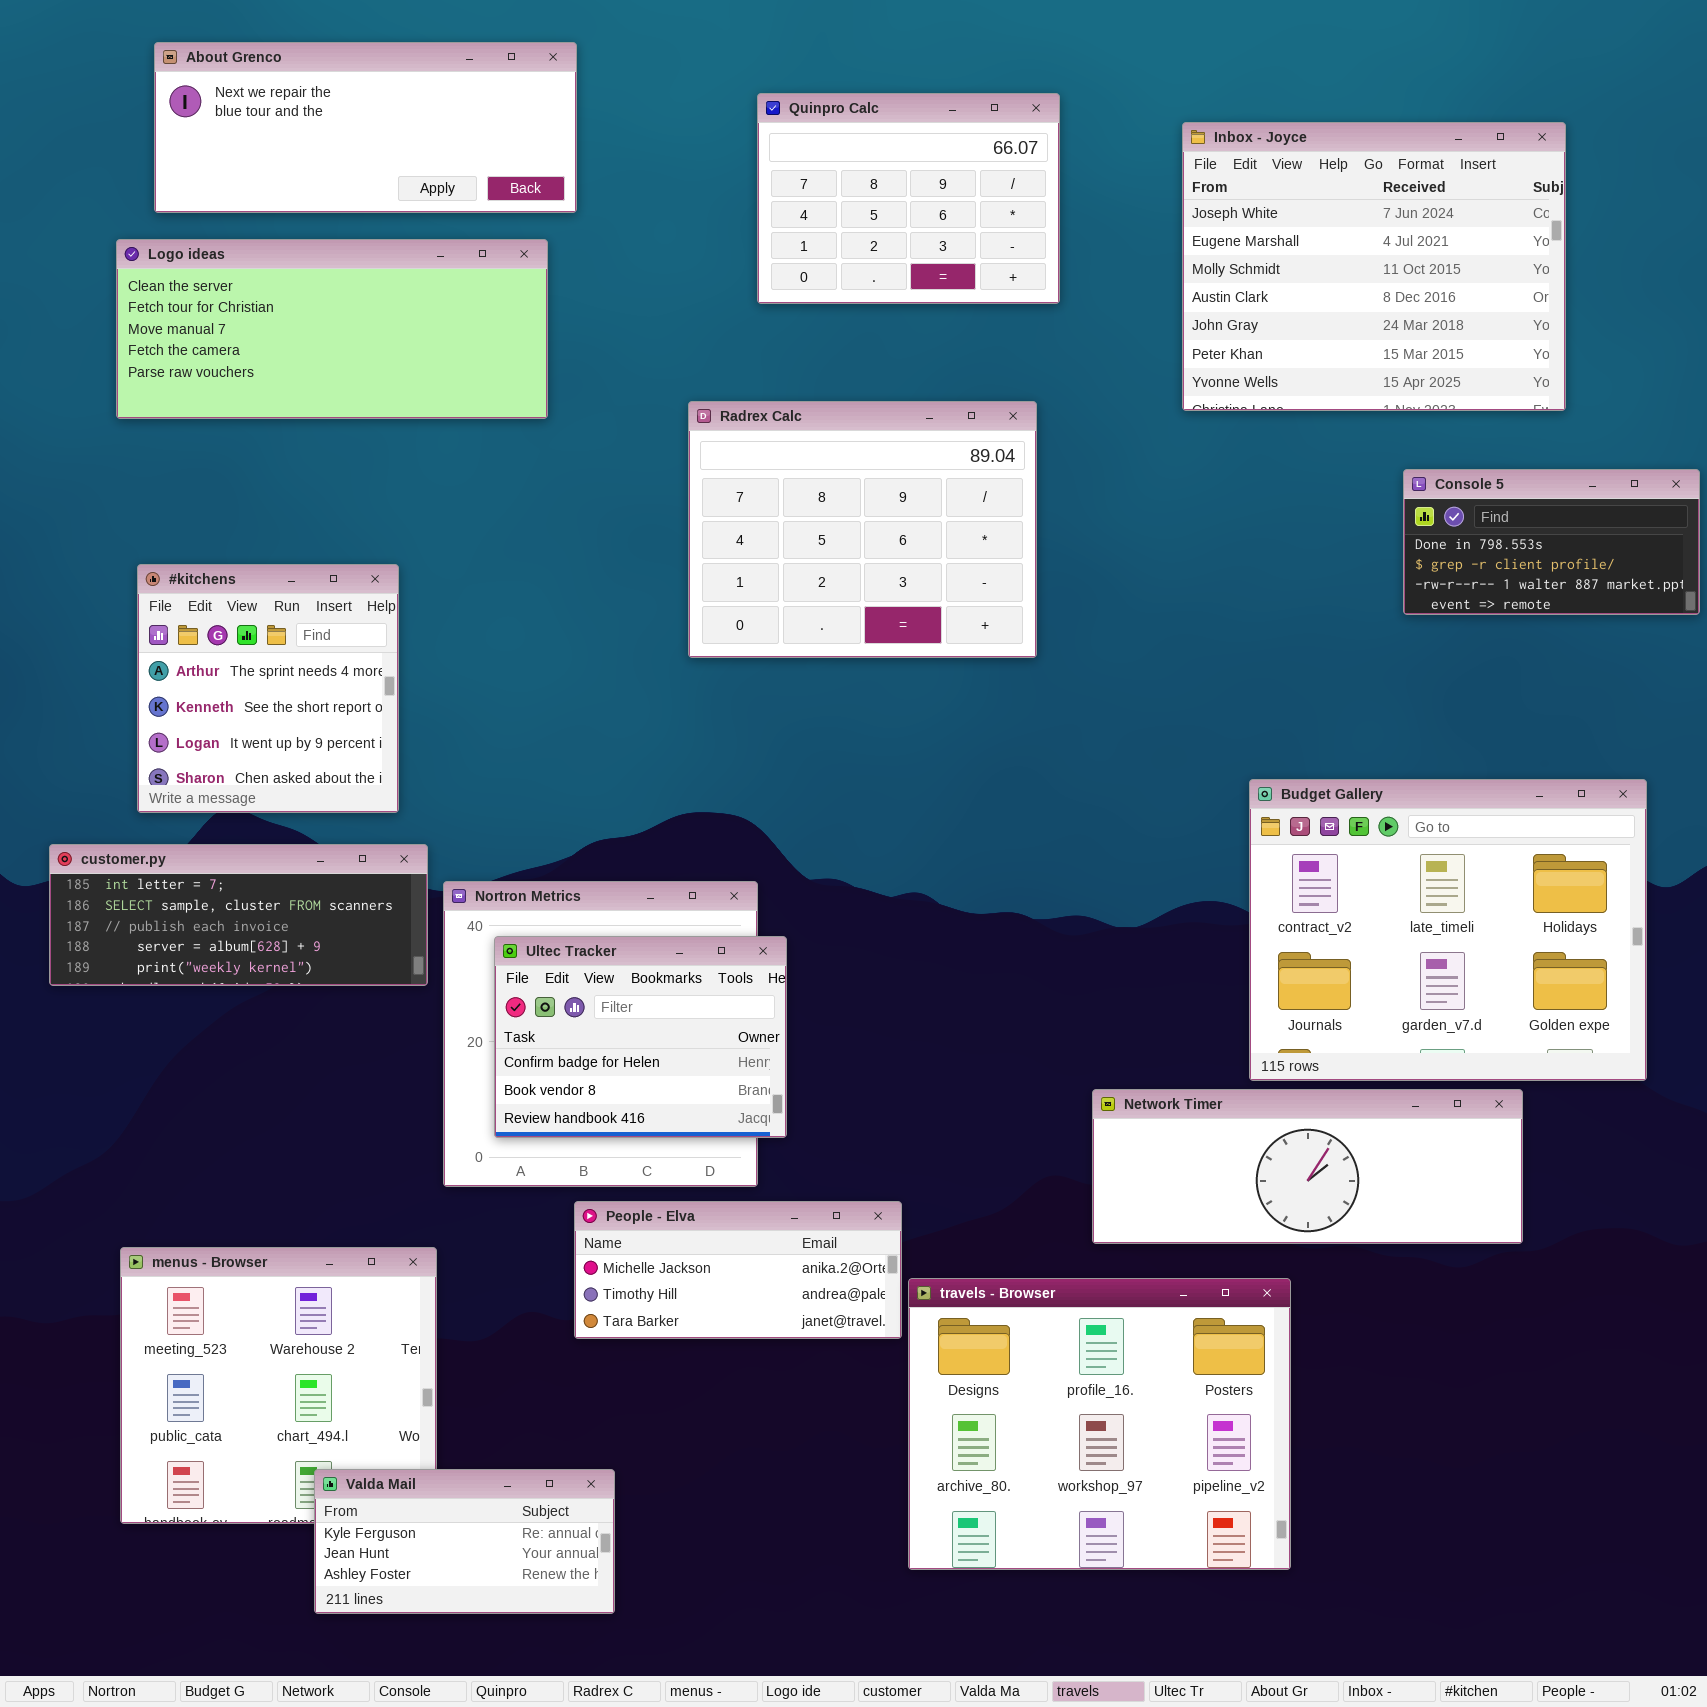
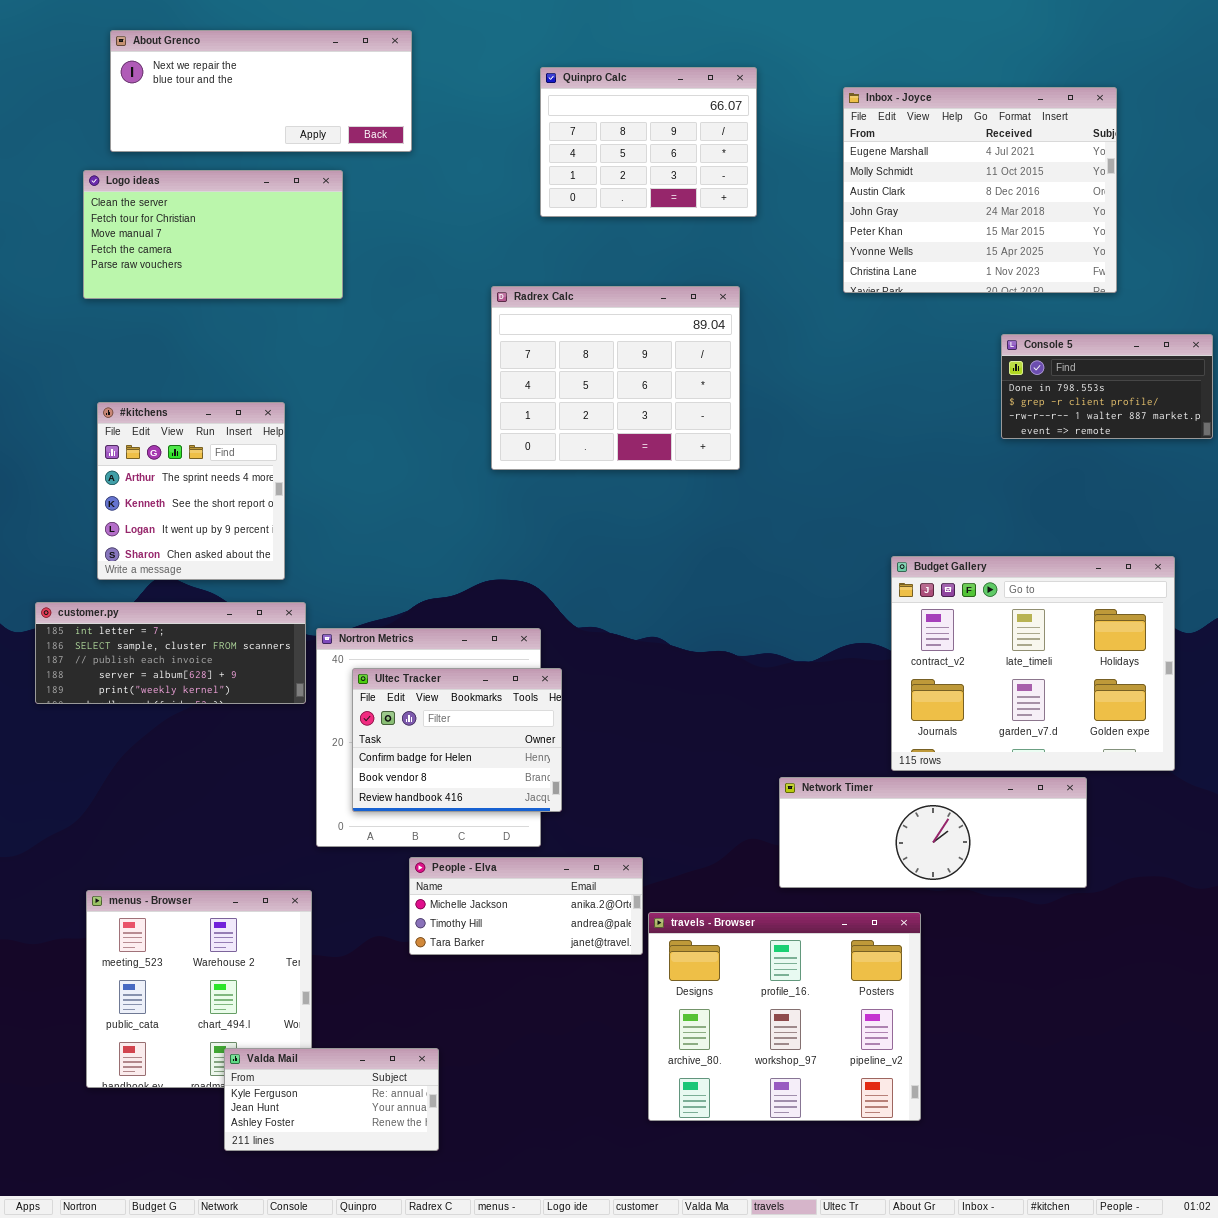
Inbox - Joyce: [1182,122,1566,411] -> [843,87,1117,293], scrolled down 1 row
Logo ideas: [116,239,548,419] -> [83,170,343,299], resized

